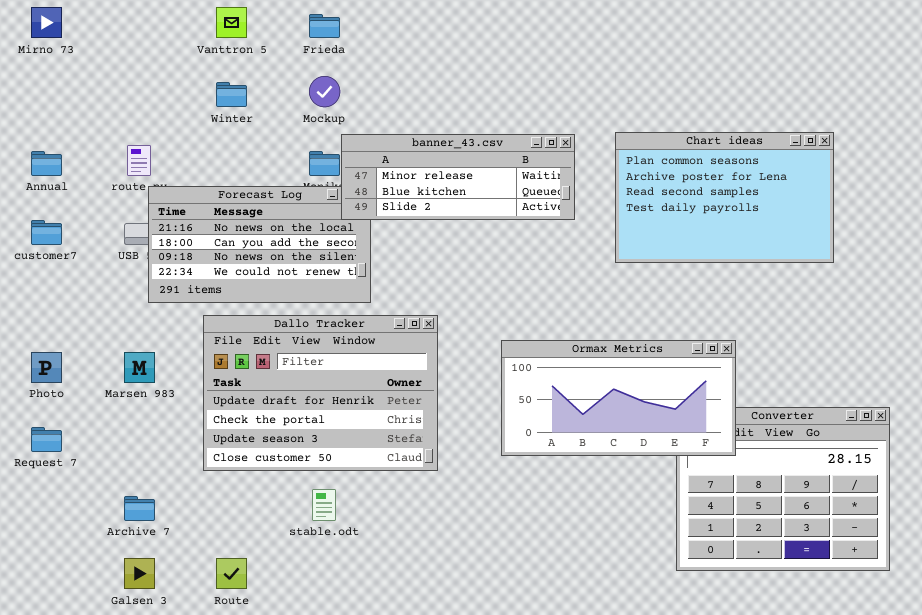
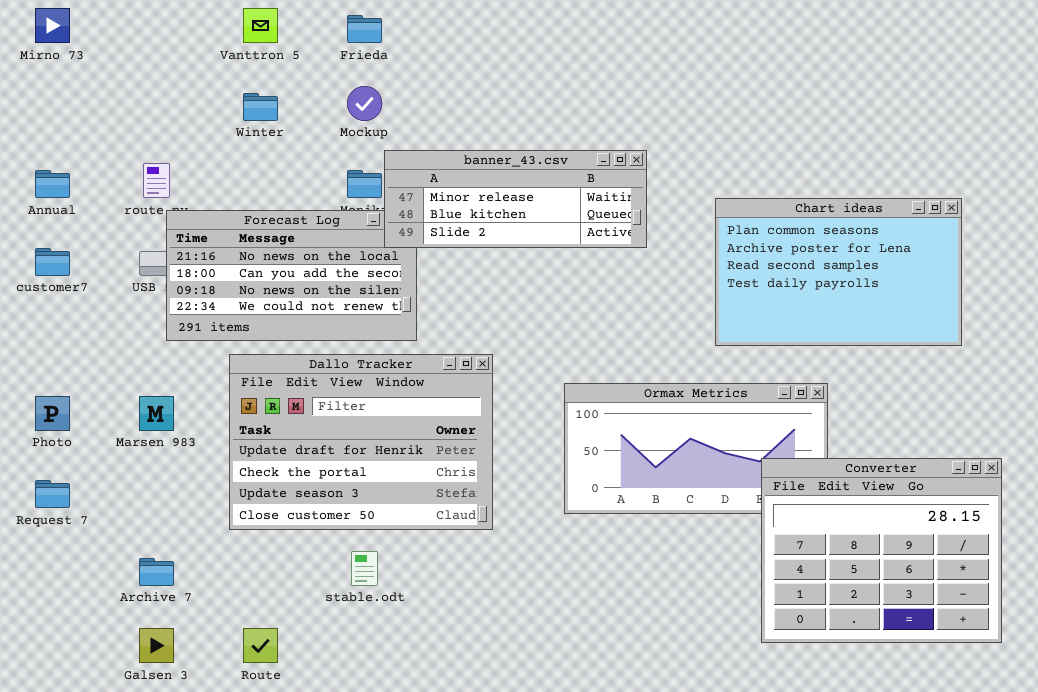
Chart ideas: [615,132,834,263] -> [715,198,962,346], moved
Converter: [676,407,890,571] -> [761,458,1002,643], raised

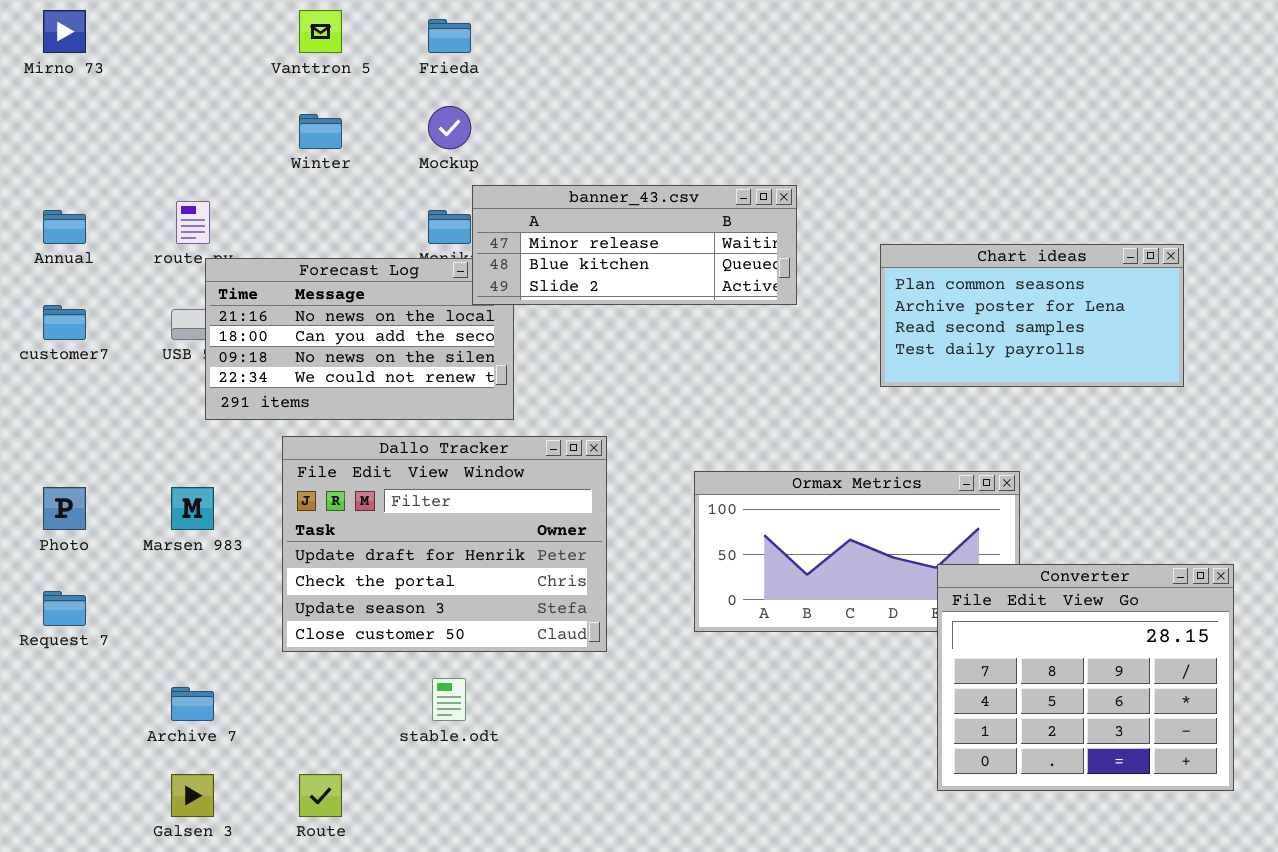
Chart ideas: [715,198,962,346] -> [880,244,1184,387], resized

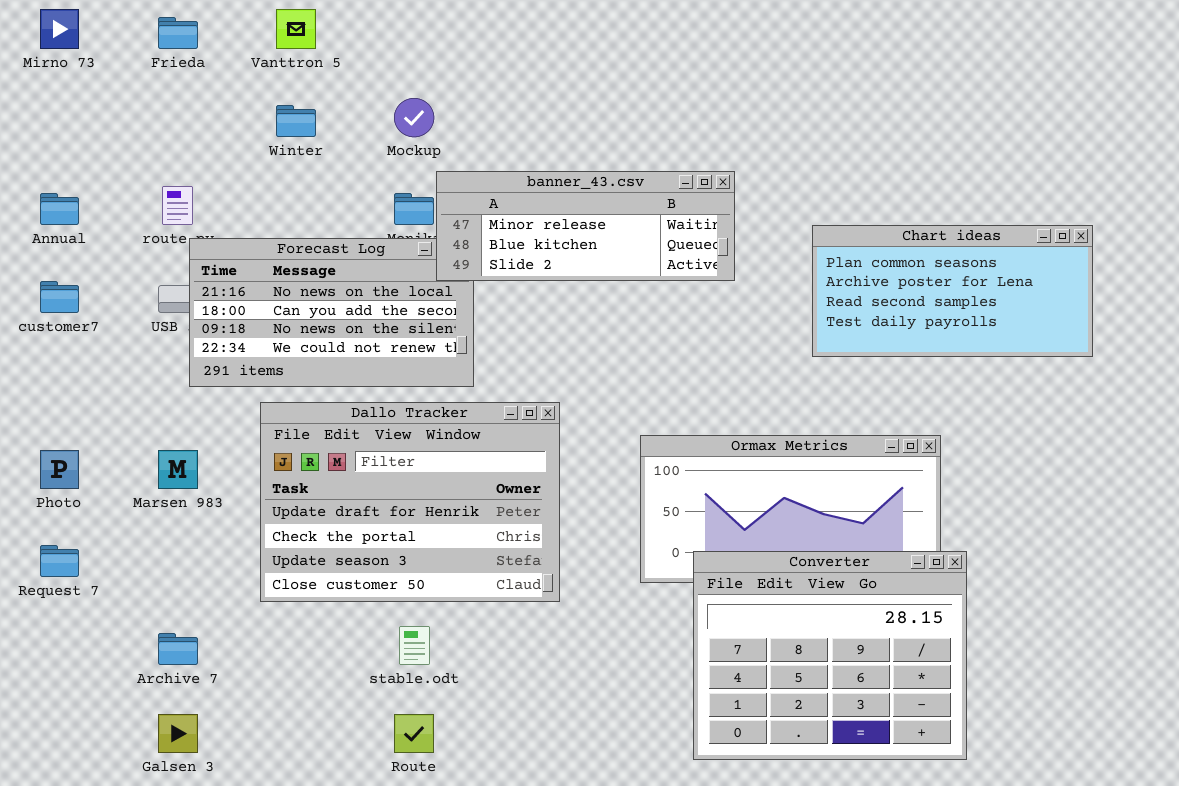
Frieda: [428,19,471,53] -> [158,17,198,49], moved
Converter: [937,564,1234,791] -> [693,551,967,760], moved
Route: [299,774,342,817] -> [394,714,434,753], moved

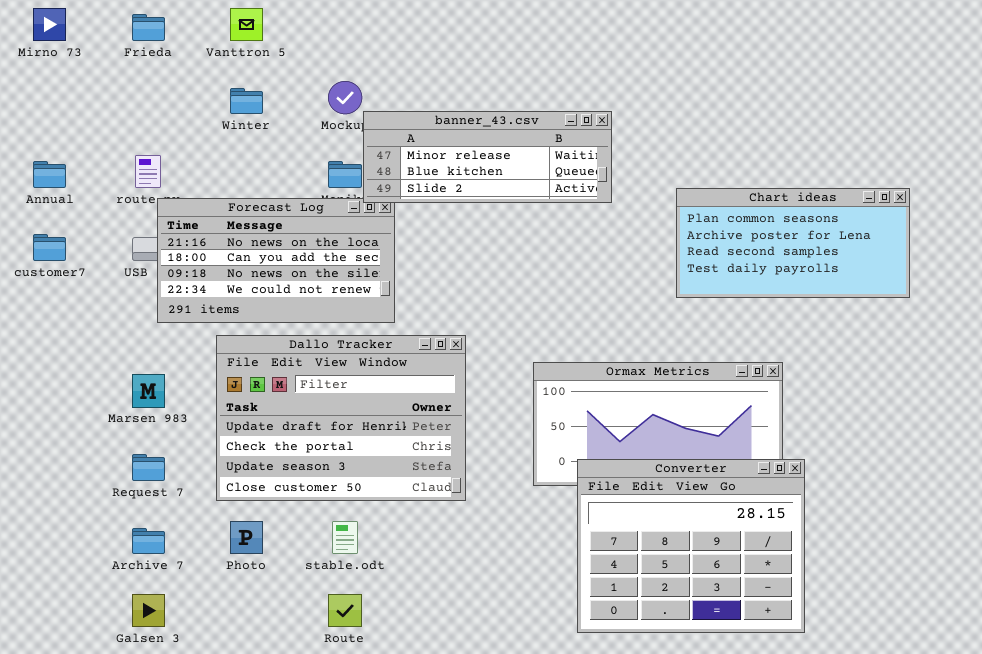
banner_43.csv: [436,171,735,281] -> [363,111,612,203], moved
Photo: [40,450,79,489] -> [230,521,263,554], moved
Request 7: [40,545,79,577] -> [132,454,165,481], moved

